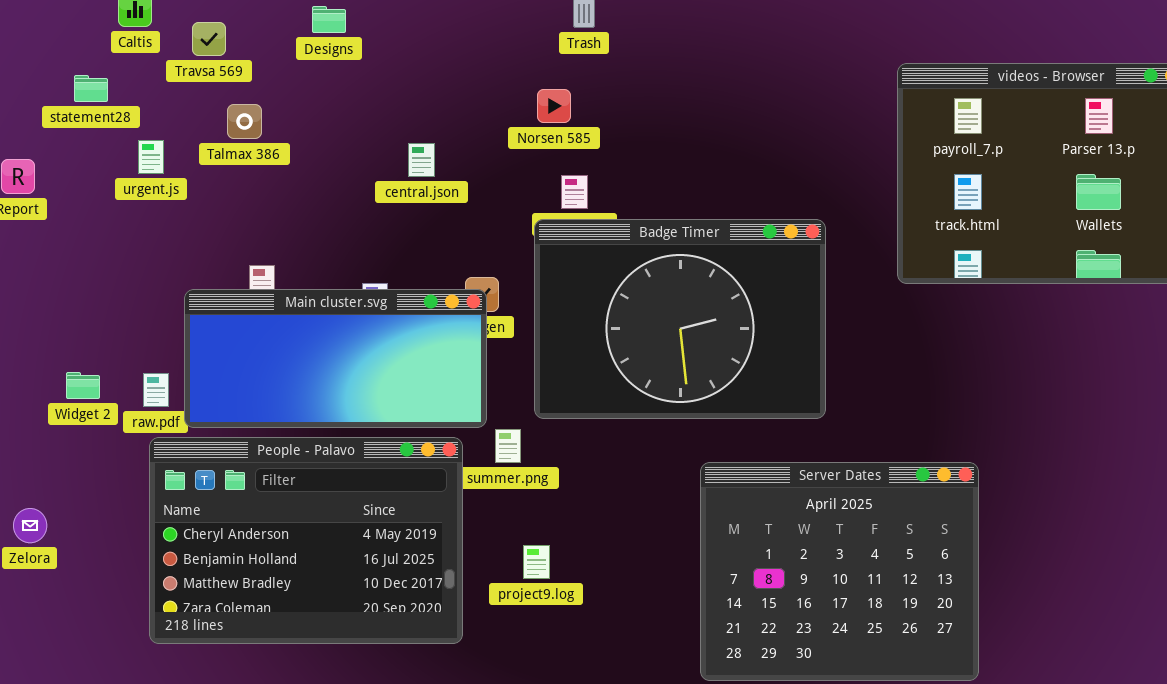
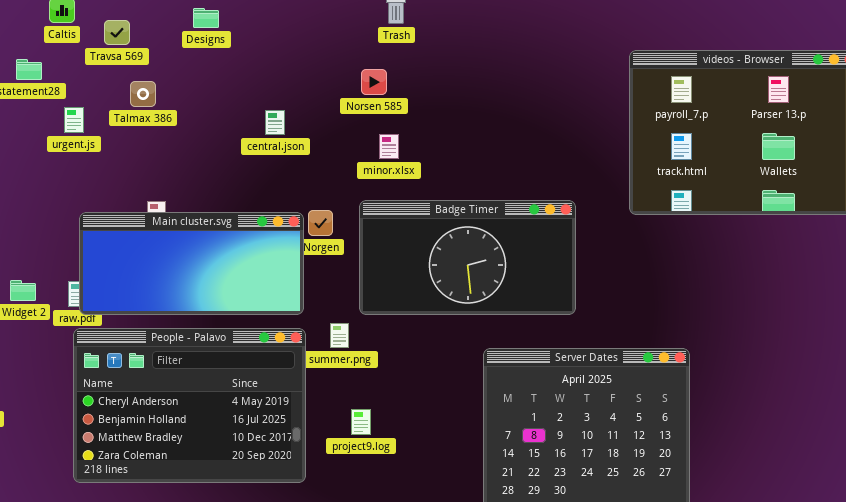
Badge Timer: [534,219,826,419] -> [359,200,576,315], resized
Main cluster.svg: [184,289,487,428] -> [79,212,304,315], moved

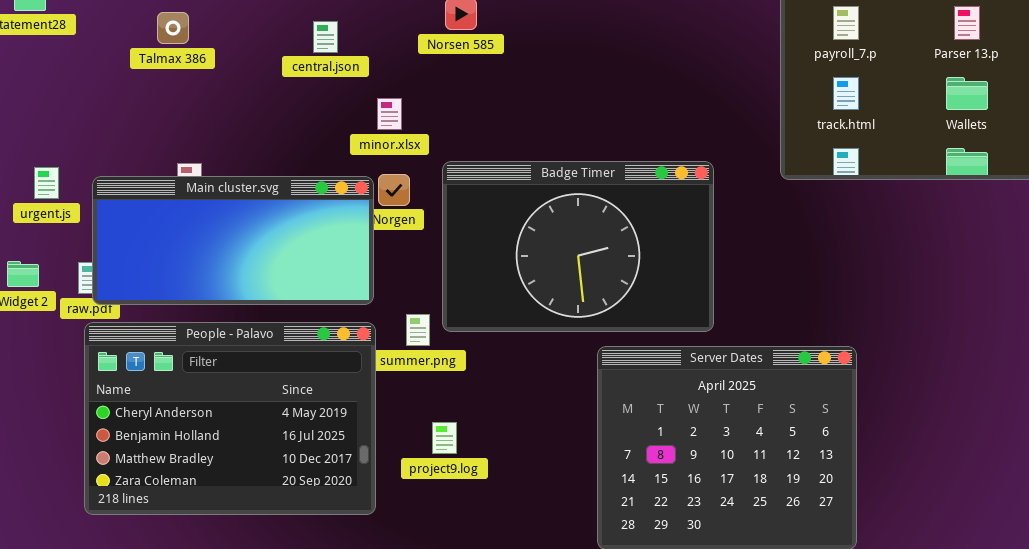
urgent.js: [64,107,84,133] -> [34,167,59,199], moved
central.json: [265,110,285,135] -> [313,21,338,53], moved
minor.xlsx: [379,134,399,159] -> [377,98,402,130], moved
Badge Timer: [359,200,576,315] -> [442,161,714,332], resized

